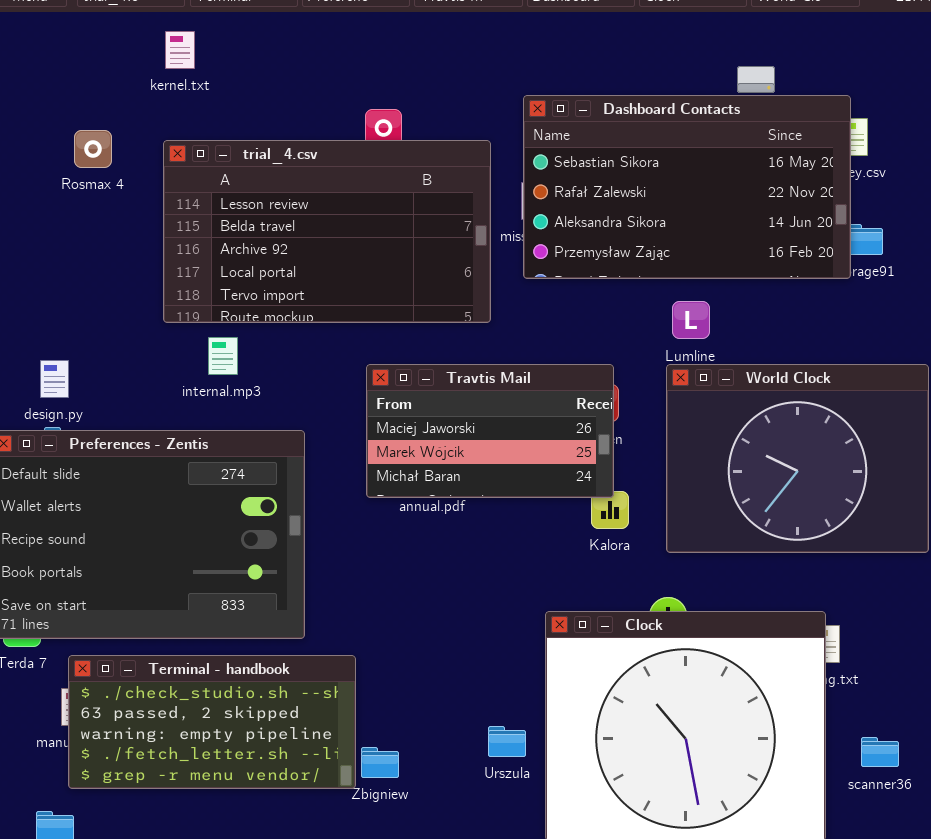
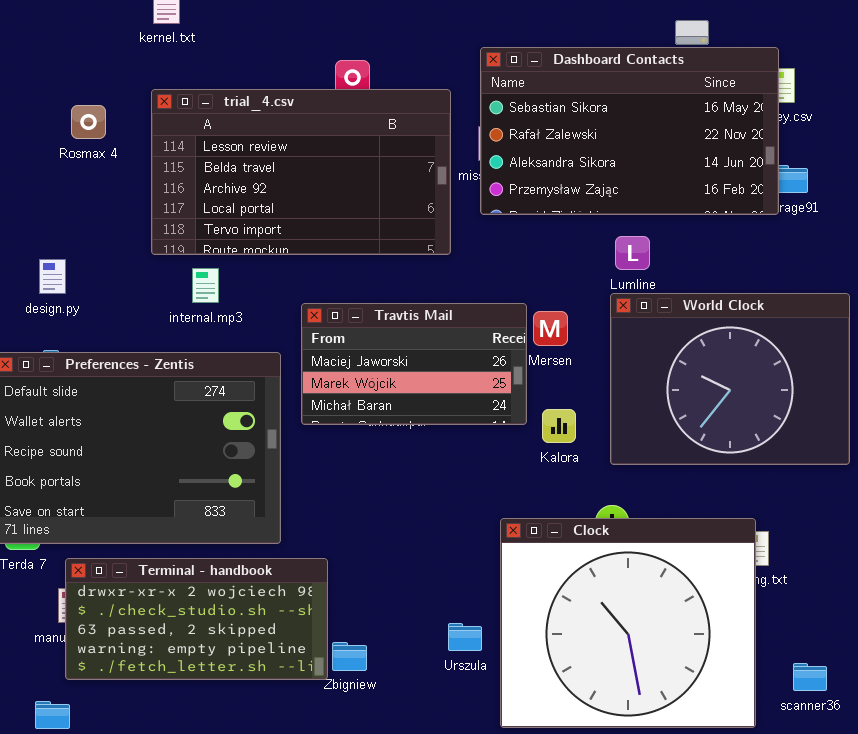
Rosmax 4: [74,130,112,168] -> [71,105,106,139], moved
design.py: [40,360,69,398] -> [39,259,66,294], moved
Travtis Mail: [366,364,614,498] -> [301,303,527,425], moved
Terminal - handbook: [68,655,356,789] -> [65,558,328,680], scrolled up 1 row
scanner36: [861,737,899,767] -> [793,663,827,691], moved

